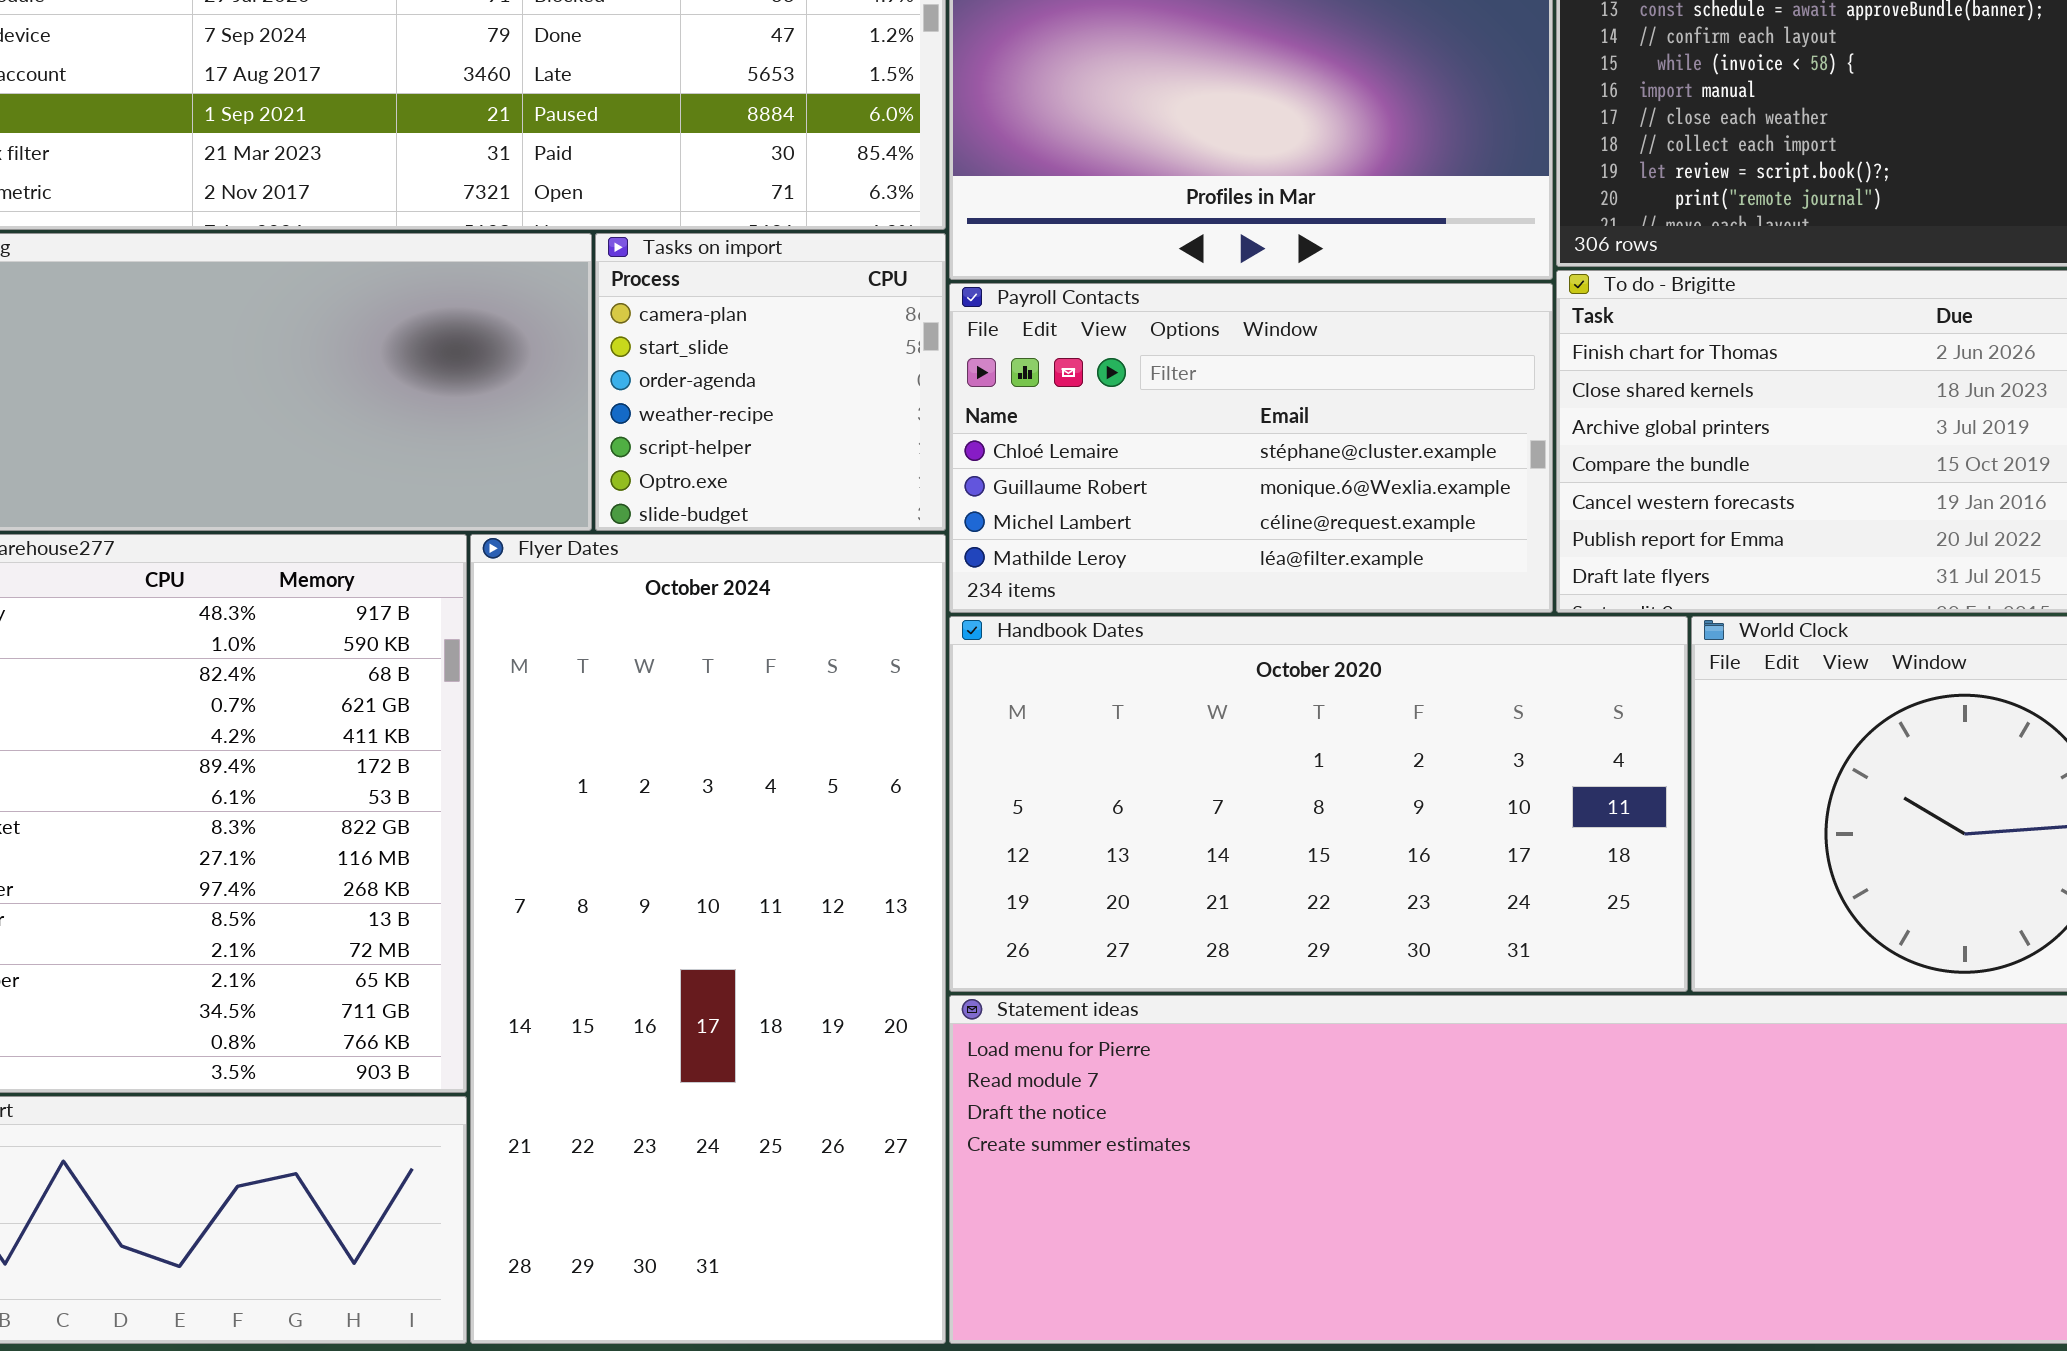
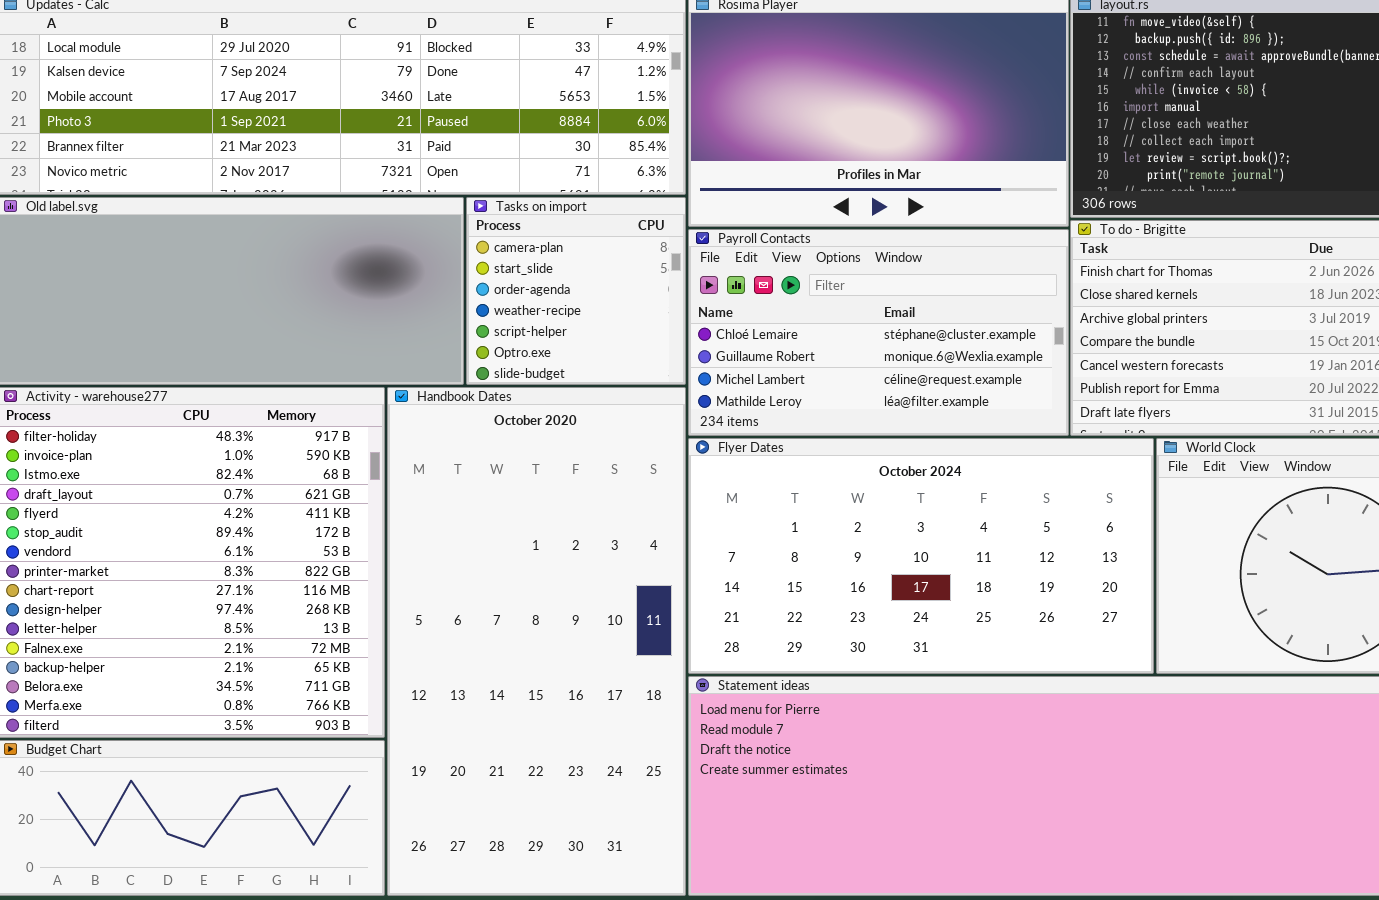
Flyer Dates: [470,534,946,1344] -> [688,438,1154,674], moved, resized
Handbook Dates: [949,616,1688,992] -> [387,387,686,896], moved, resized

